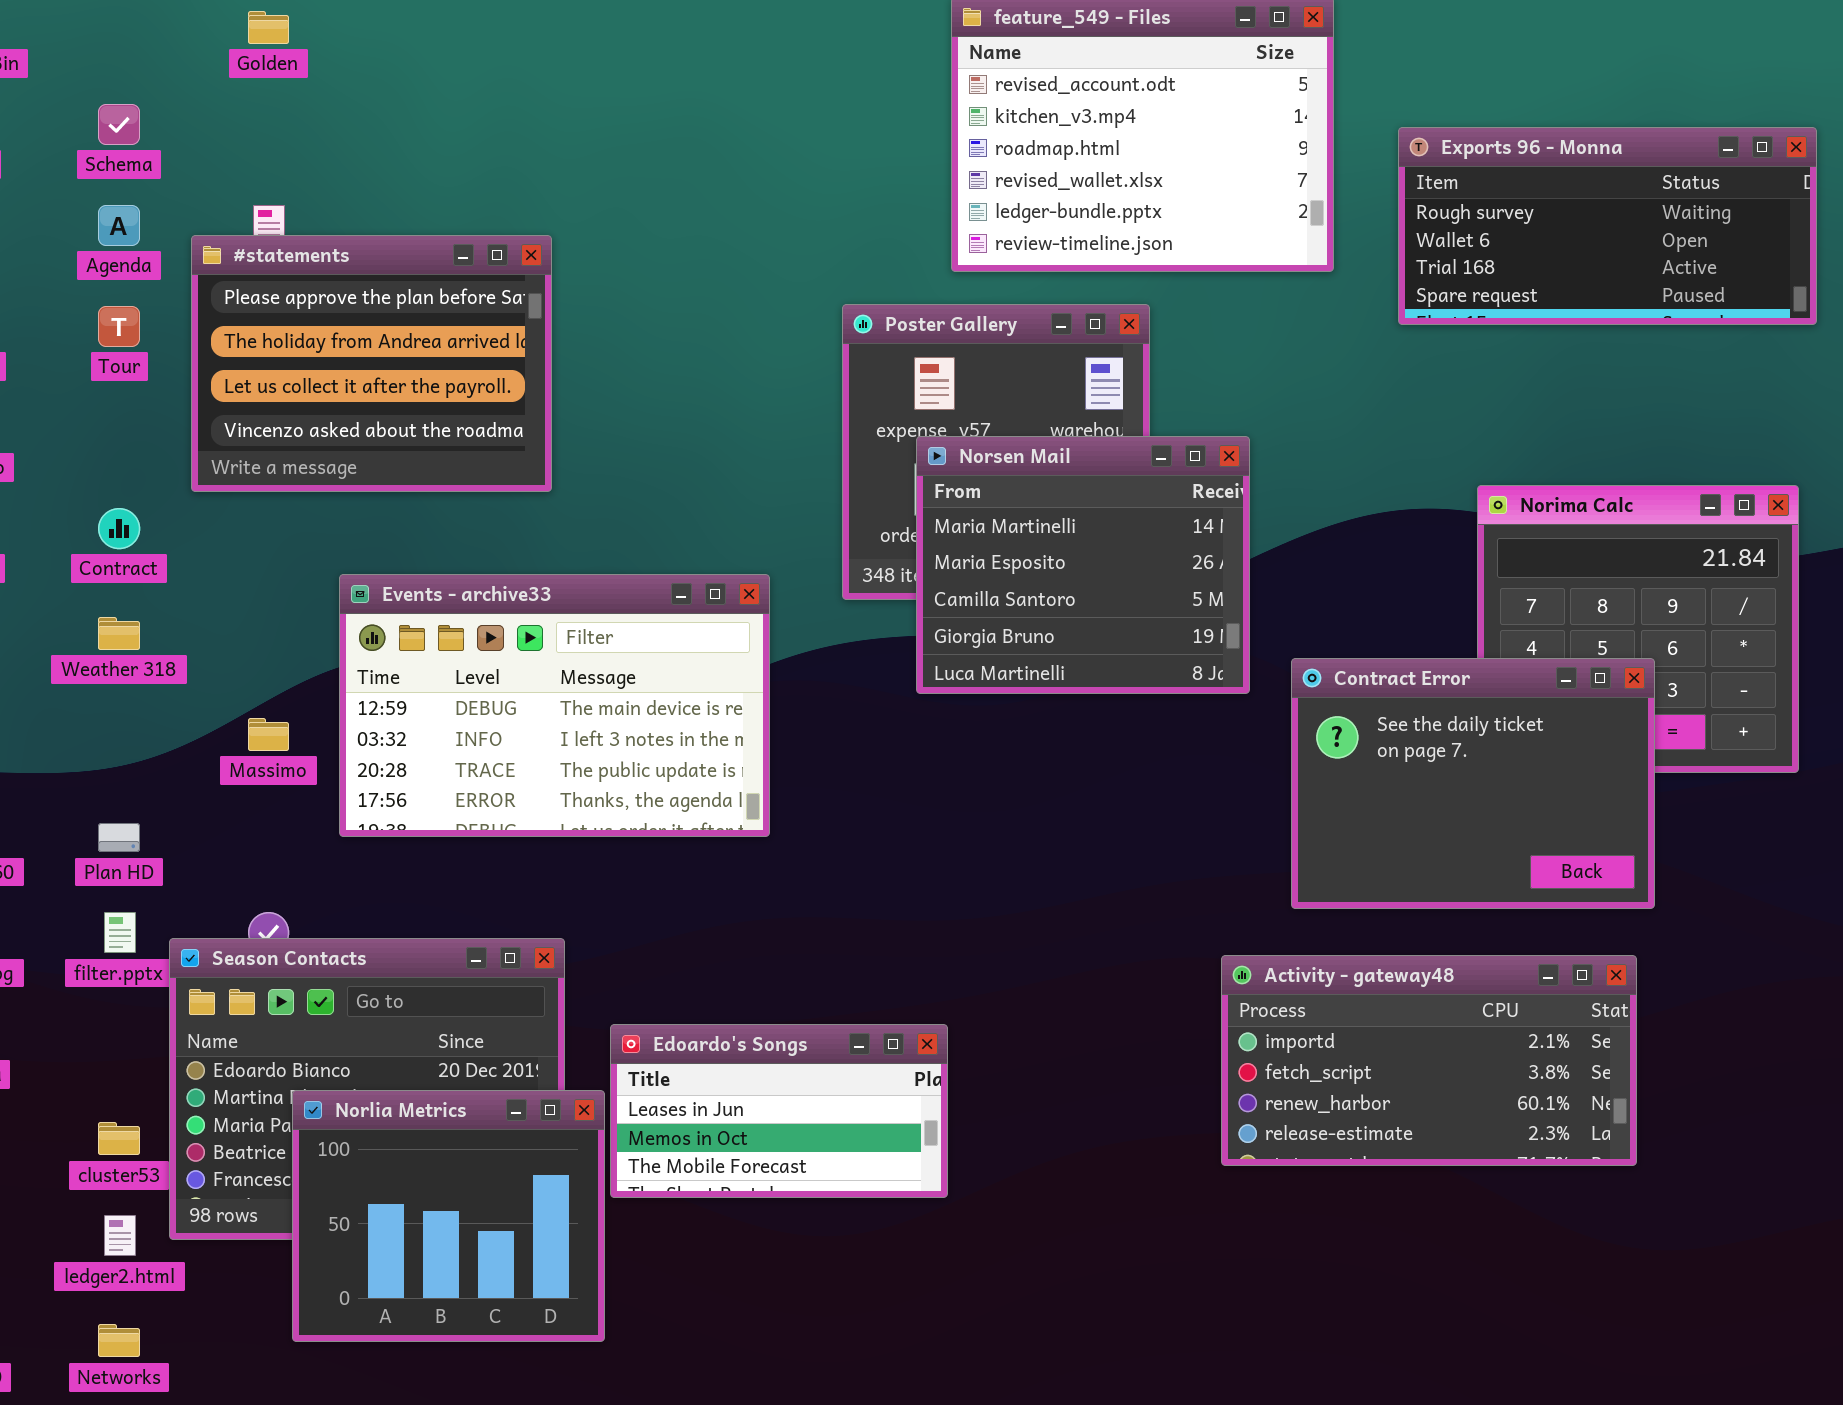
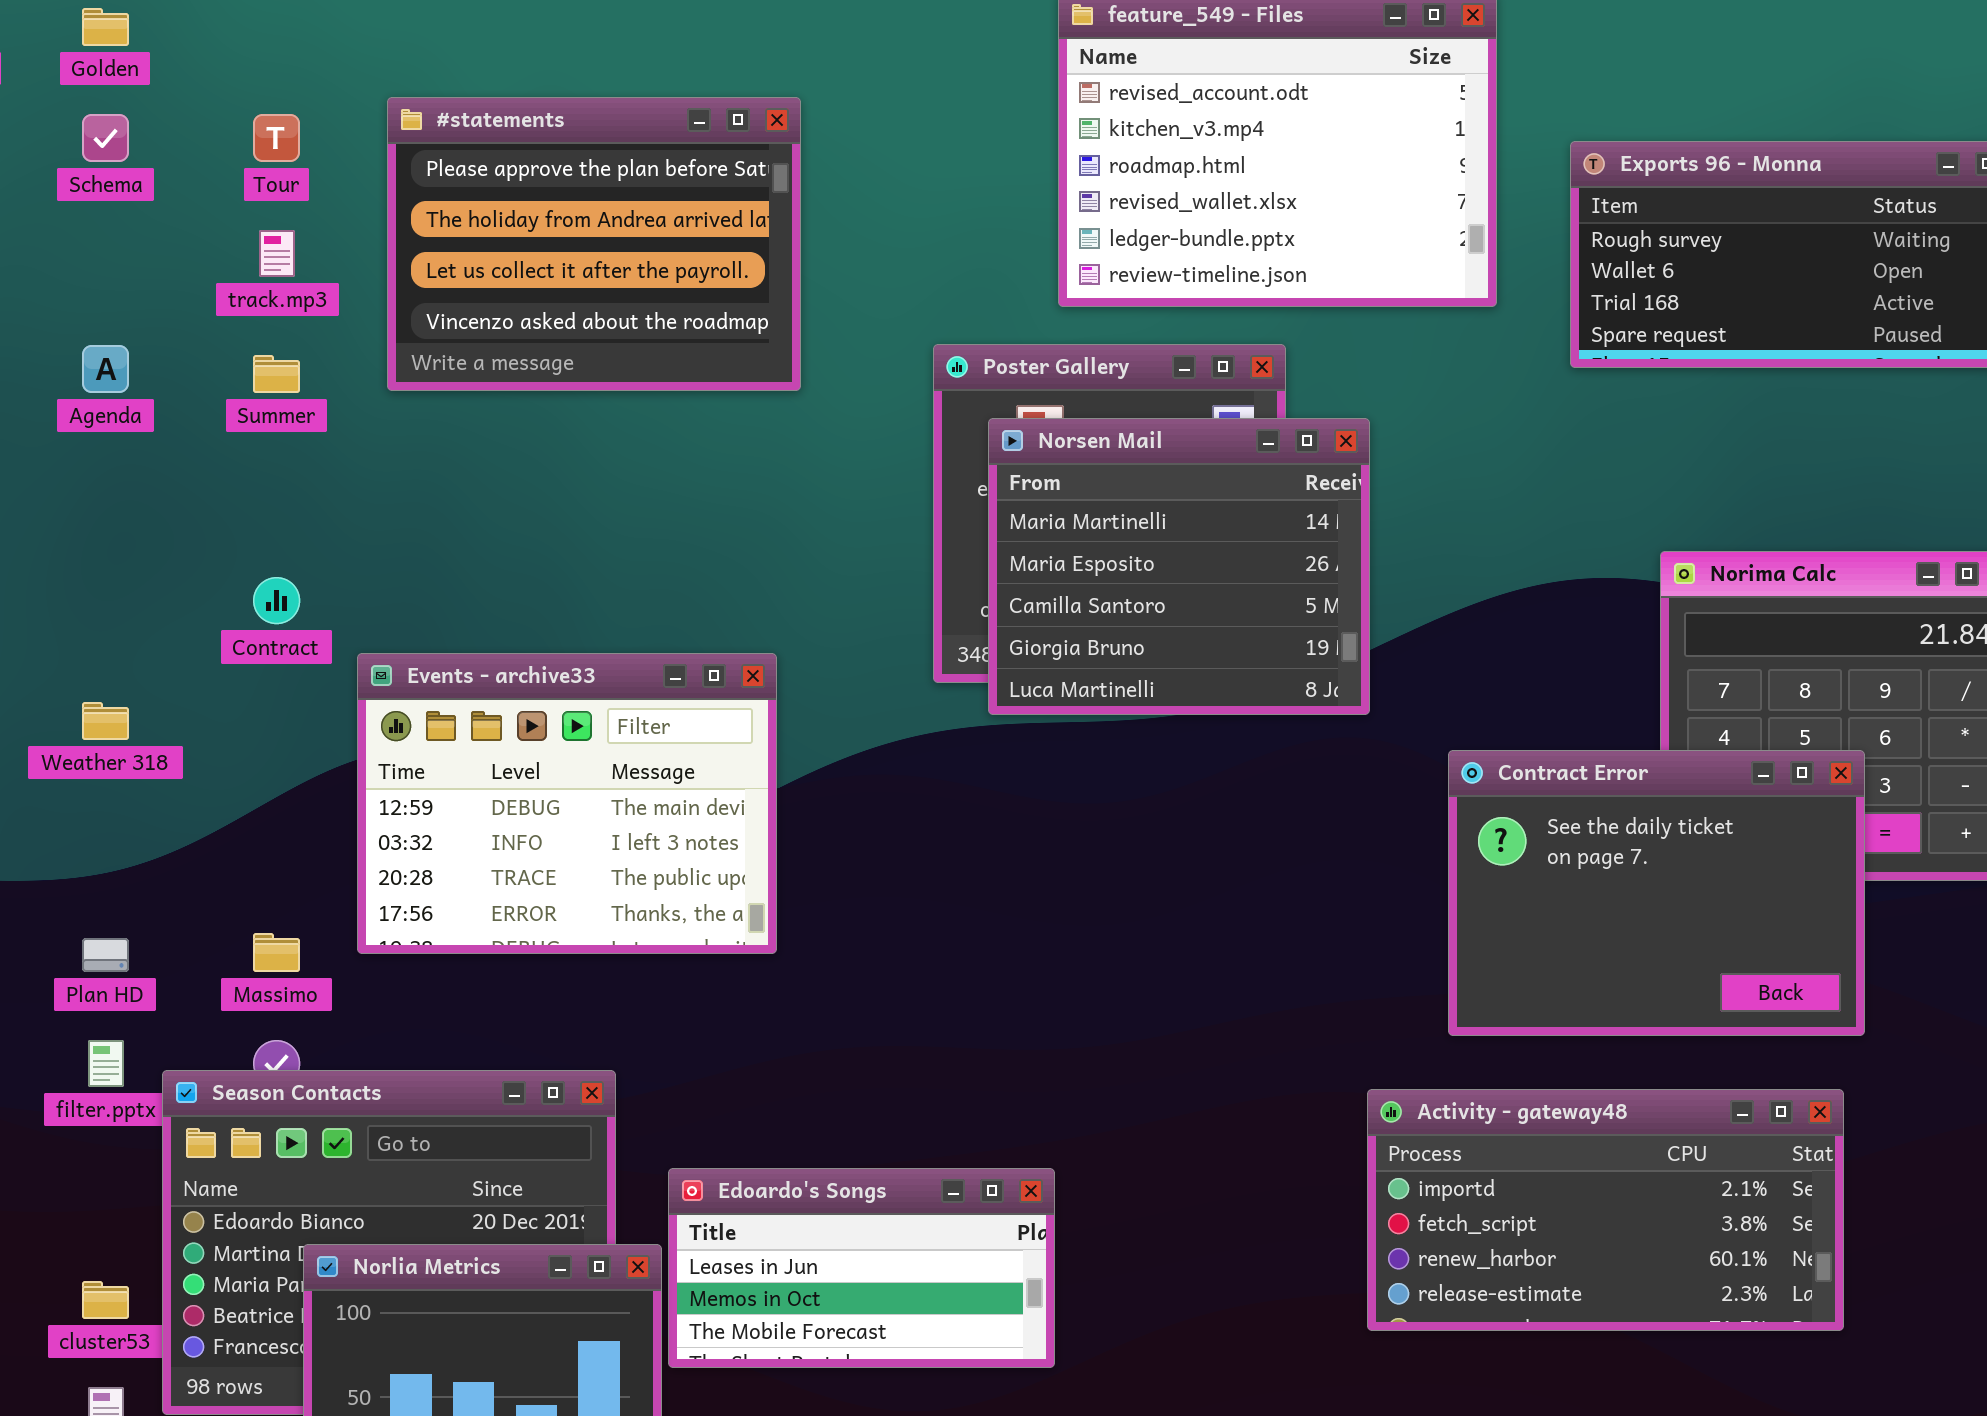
Golden: [248,11,289,44] -> [82,8,129,46], moved
Agenda: [98,205,140,246] -> [82,345,129,393], moved
#statements: [191,235,552,492] -> [387,97,801,391], moved
Tour: [98,306,140,347] -> [253,114,300,162], moved
Norsen Mail: [916,436,1250,694] -> [988,418,1370,715], moved
Contract: [98,508,140,549] -> [253,577,300,624], moved
Events - archive33: [339,574,770,837] -> [357,653,777,954], resized
Massimo: [248,718,289,751] -> [253,933,300,972], moved

